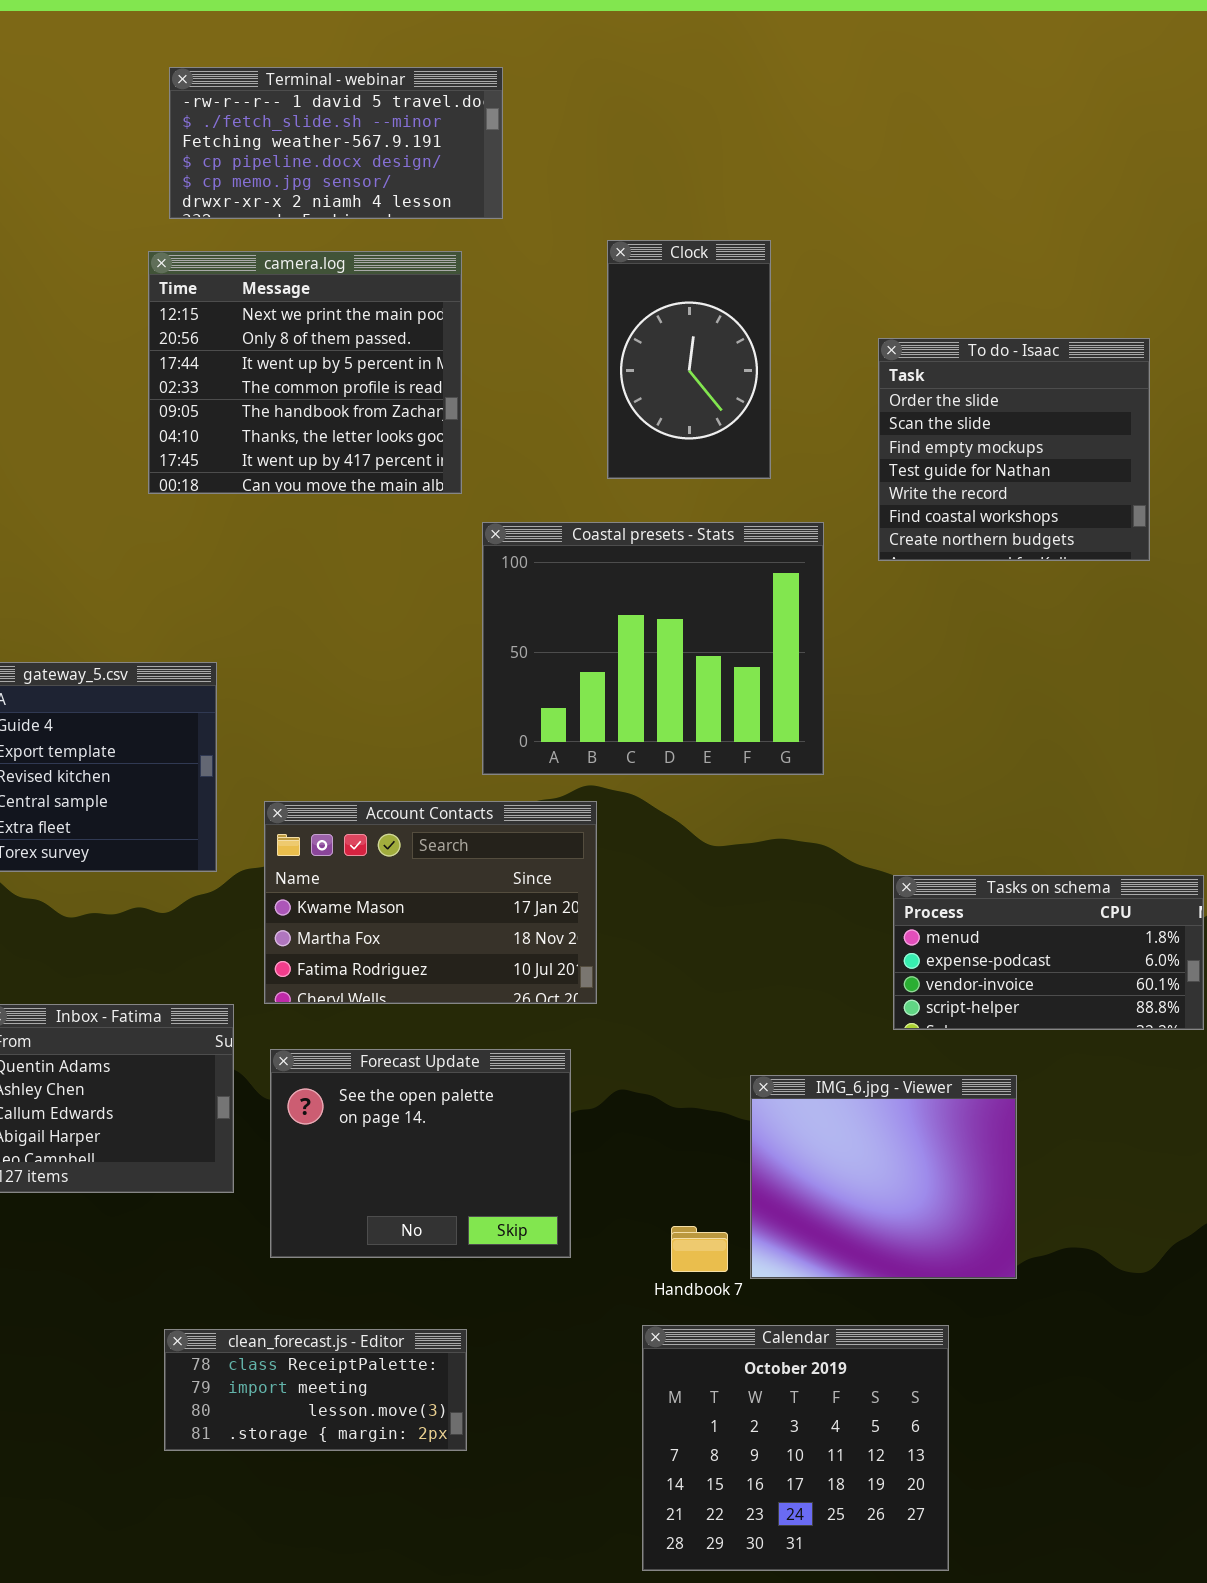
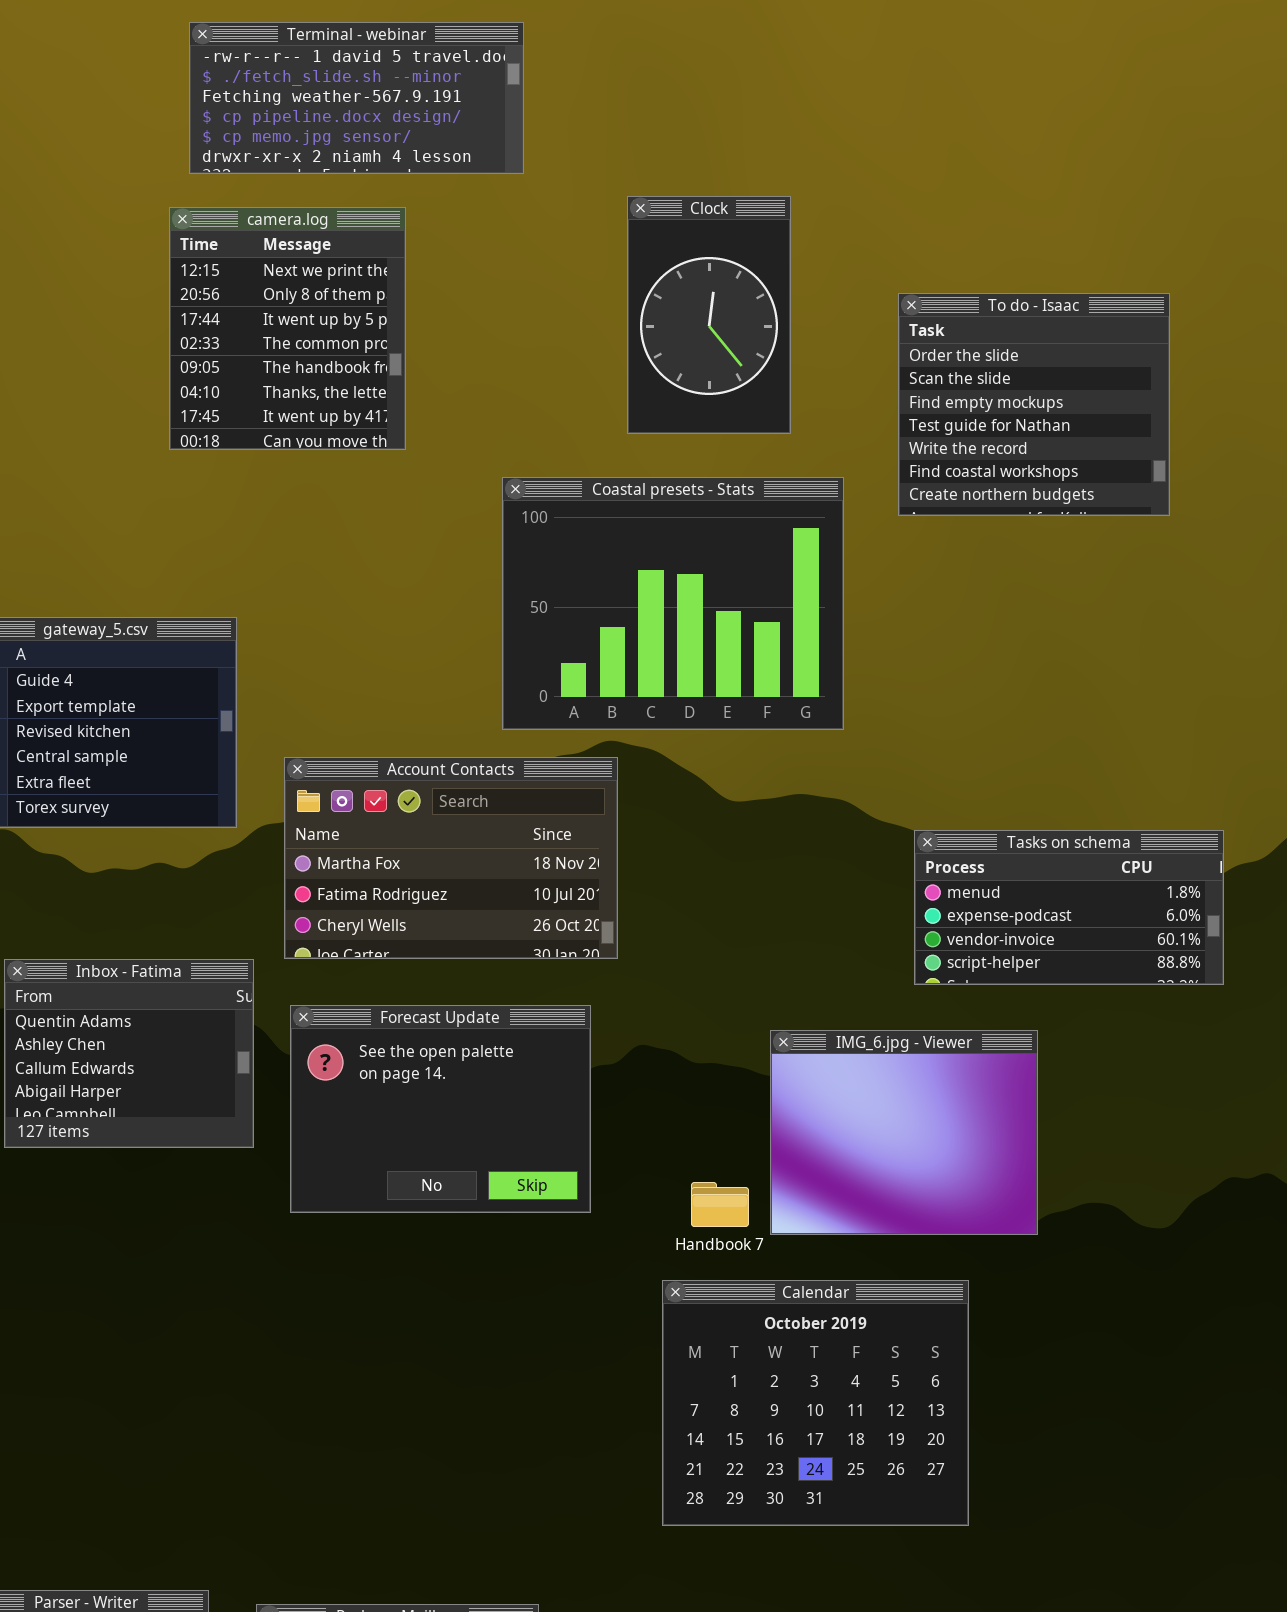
camera.log: [148,251,462,494] -> [169,207,406,450], resized
Account Contacts: [264,801,597,1004] -> [284,757,618,959], scrolled down 1 row
clean_forecast.js - Editor: [164,1329,467,1451] -> none, closed

